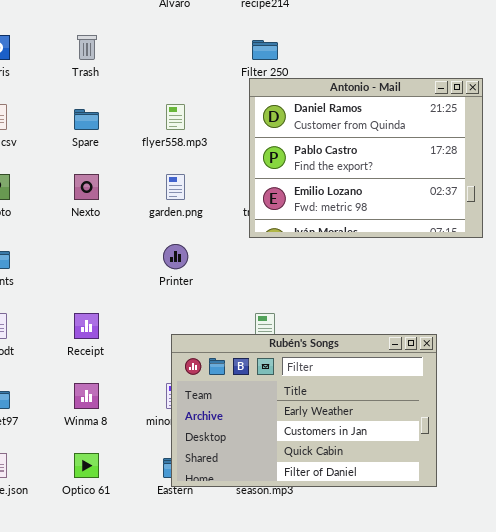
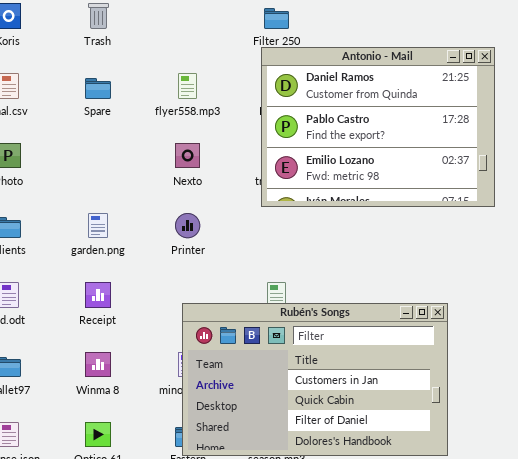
Nexto: [74,174,99,200] -> [175,143,200,168], moved
garden.png: [166,174,185,200] -> [88,213,108,238], moved
Rubén's Songs: [171,334,437,487] -> [182,303,448,456], scrolled down 1 row

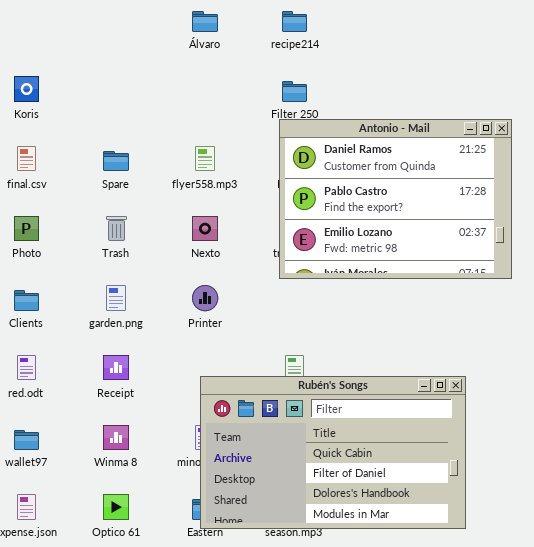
Trash: [88,3,109,29] -> [106,216,127,241], moved
Rubén's Songs: [182,303,448,456] -> [200,376,466,529], scrolled down 1 row

